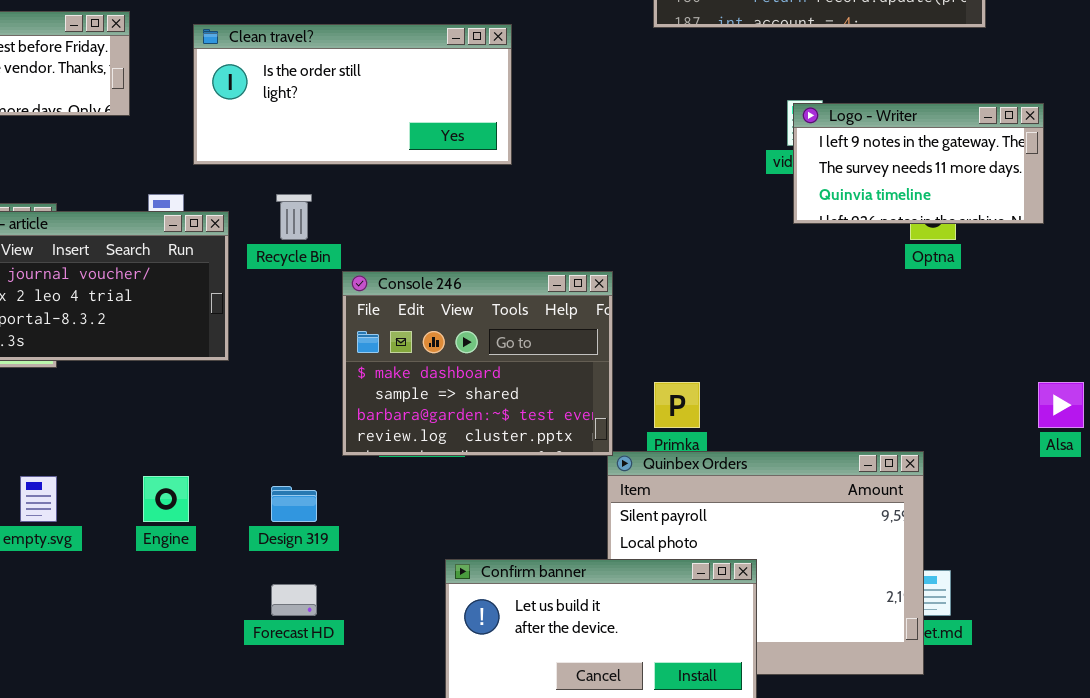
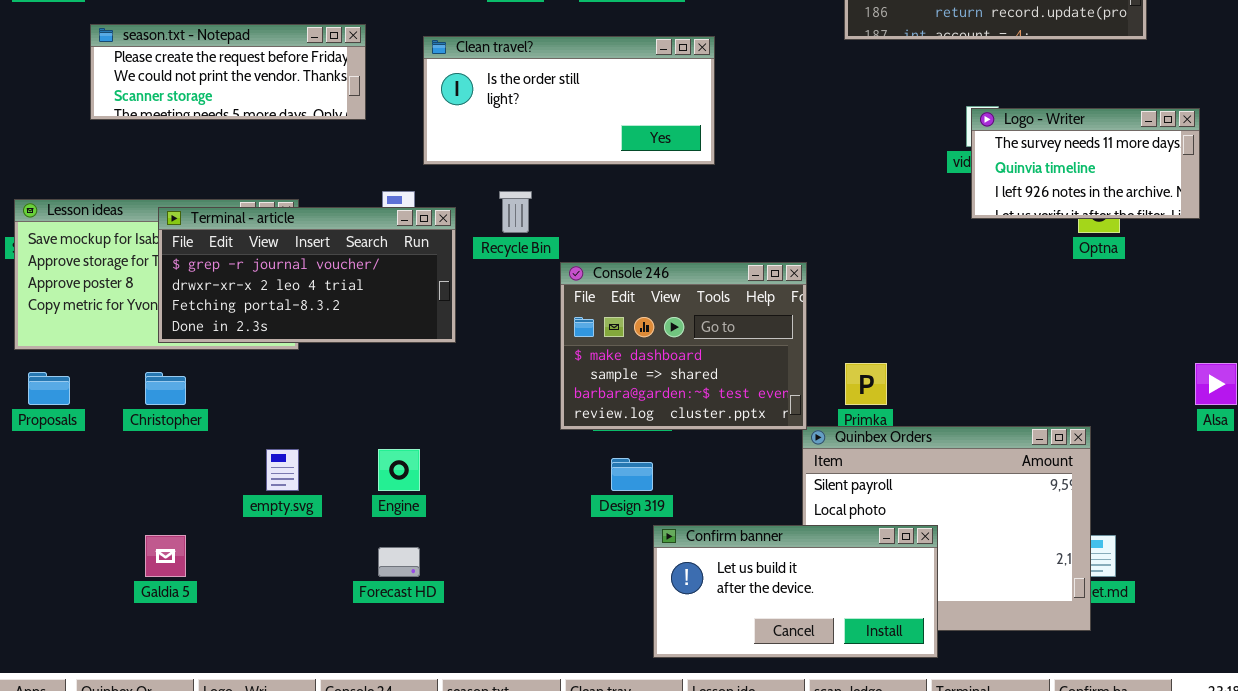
Logo - Writer: [793,103,1044,224] -> [971,108,1200,219], scrolled down 1 row
Design 319: [271,486,317,522] -> [611,458,653,491], moved
Forecast HD: [271,584,317,616] -> [378,547,420,577], moved

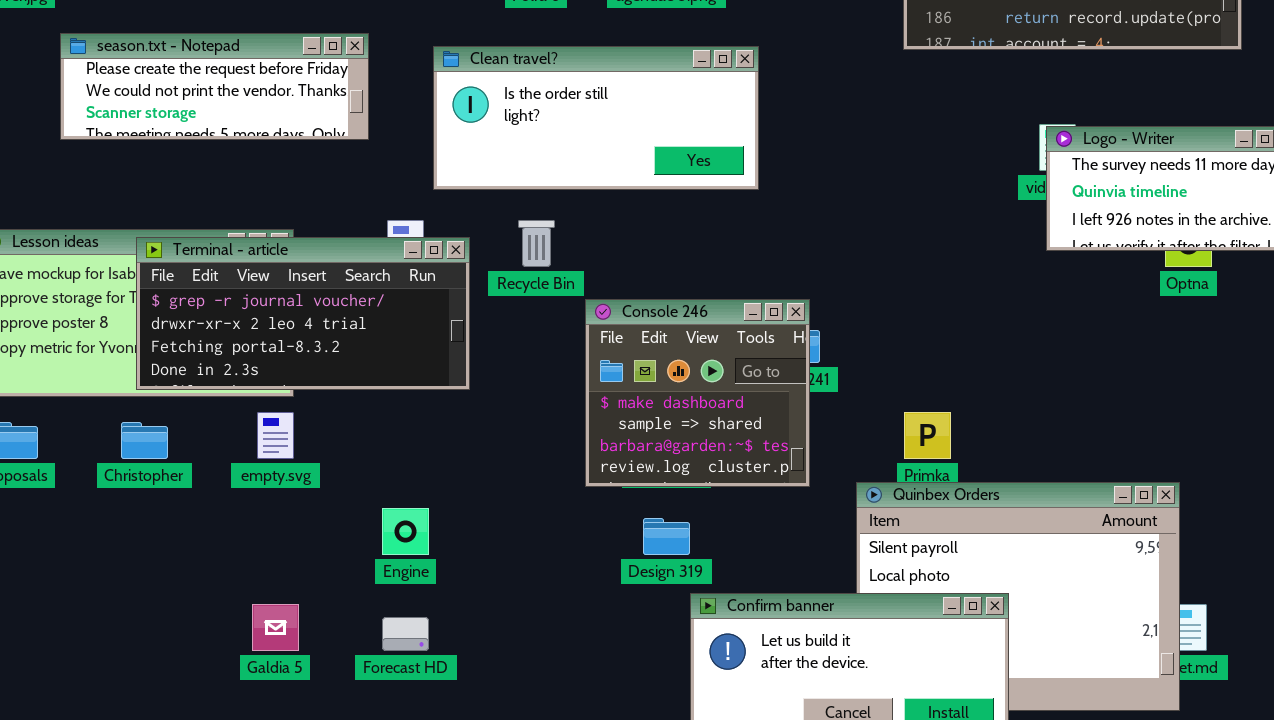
Console 246: [560,262,807,430] -> [585,299,810,487], resized
empty.svg: [266,449,299,491] -> [257,412,294,459], moved
Galdia 5: [145,535,186,577] -> [252,604,299,651], moved

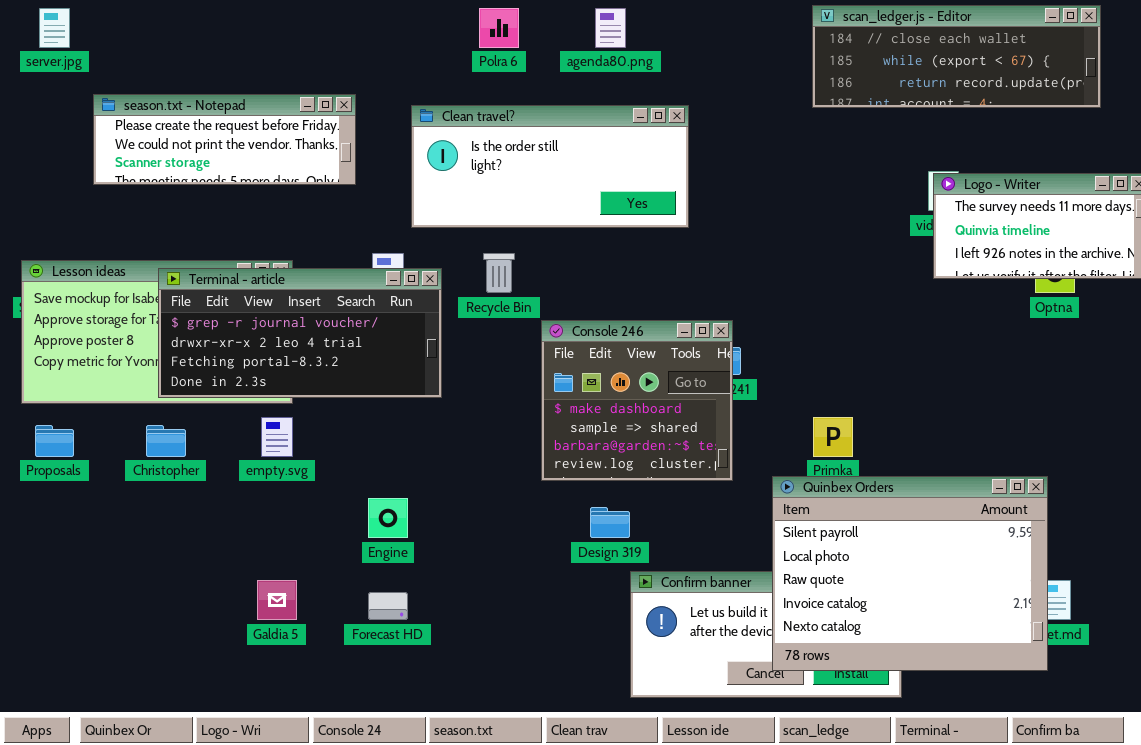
Quinbex Orders: [856,482,1180,711] -> [772,476,1048,671], raised

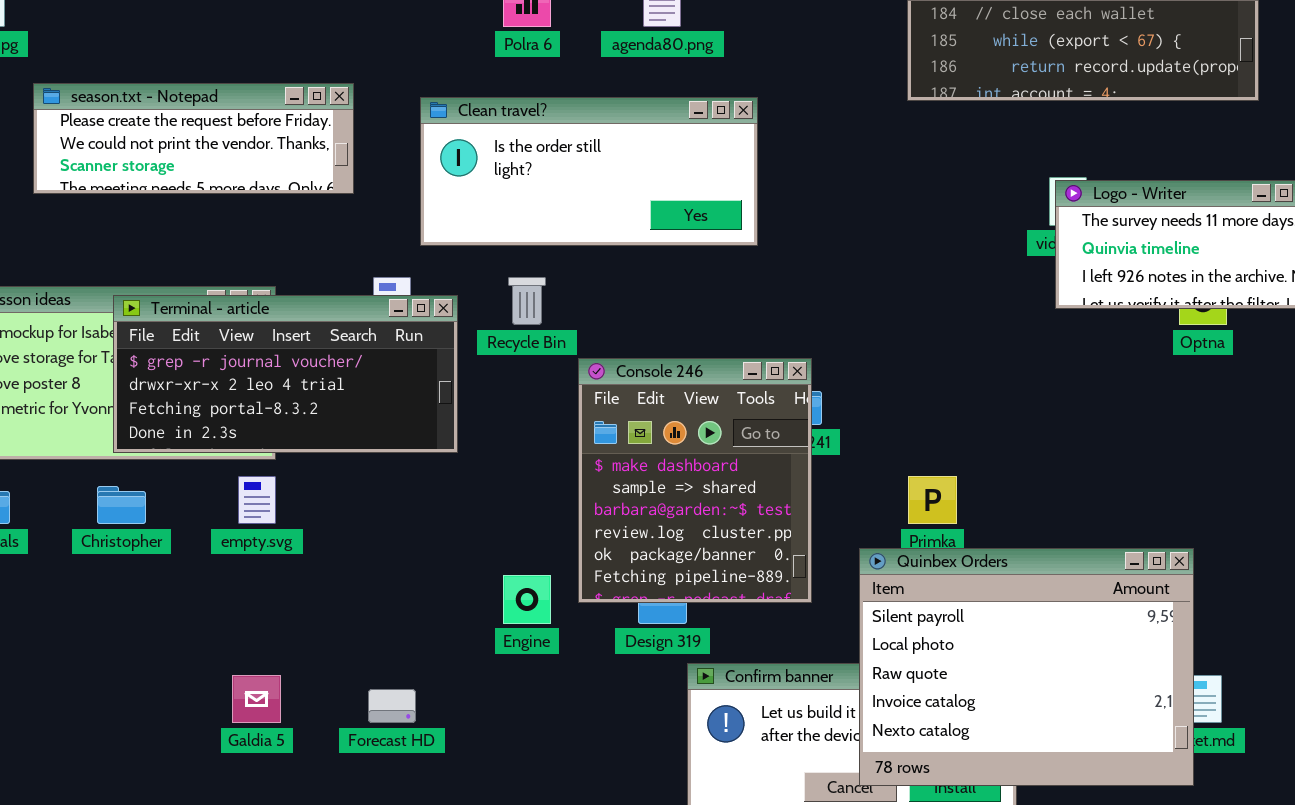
Console 246: [541,320,733,481] -> [578,358,812,603], resized
Engine: [368,498,408,538] -> [503,575,551,624], moved

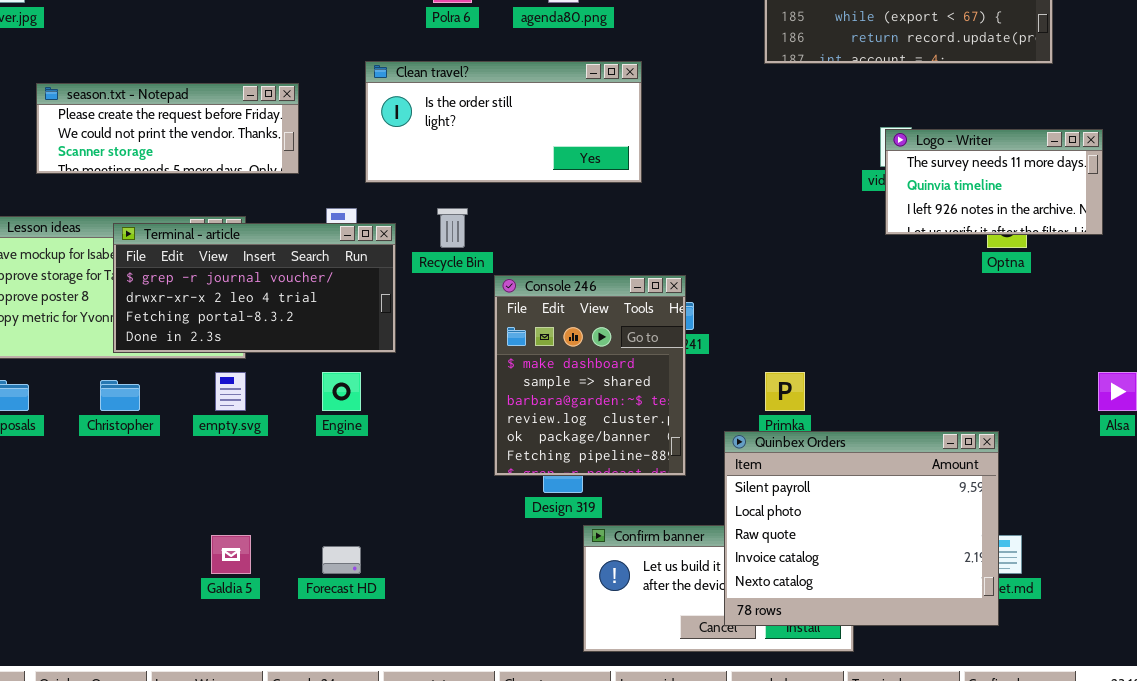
season.txt - Notepad: [33,83,354,194] -> [36,83,299,174], moved
Engine: [503,575,551,624] -> [322,372,361,411], moved

